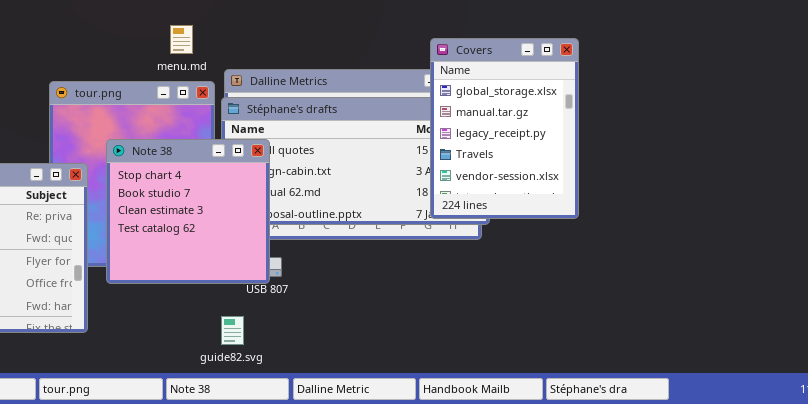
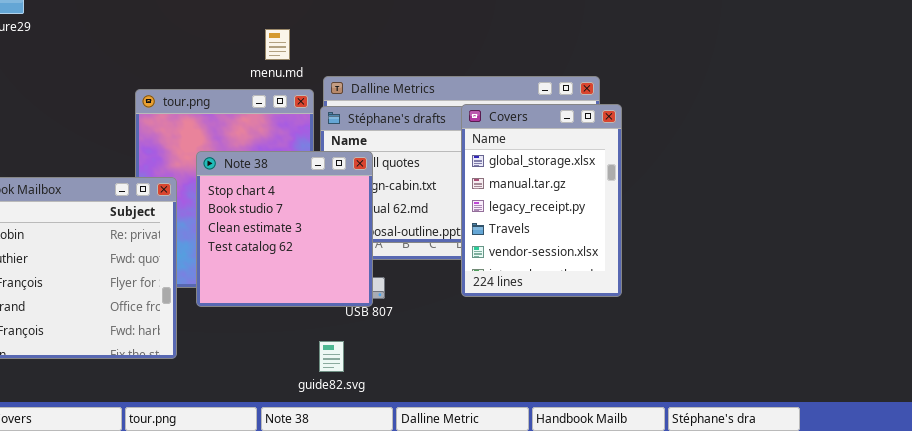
Covers: [430,38,579,219] -> [461,104,622,297], moved

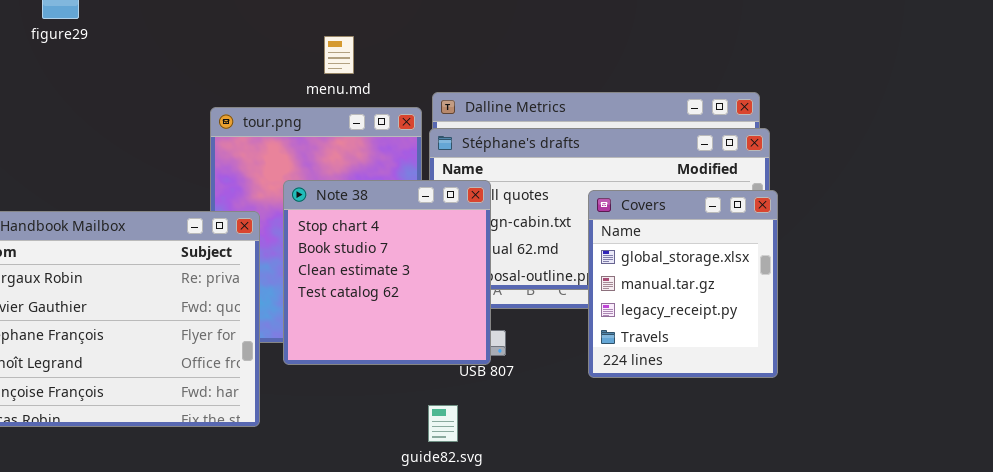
menu.md: [265,29,290,60] -> [324,36,354,74], moved
Covers: [461,104,622,297] -> [588,190,778,378], moved, resized

